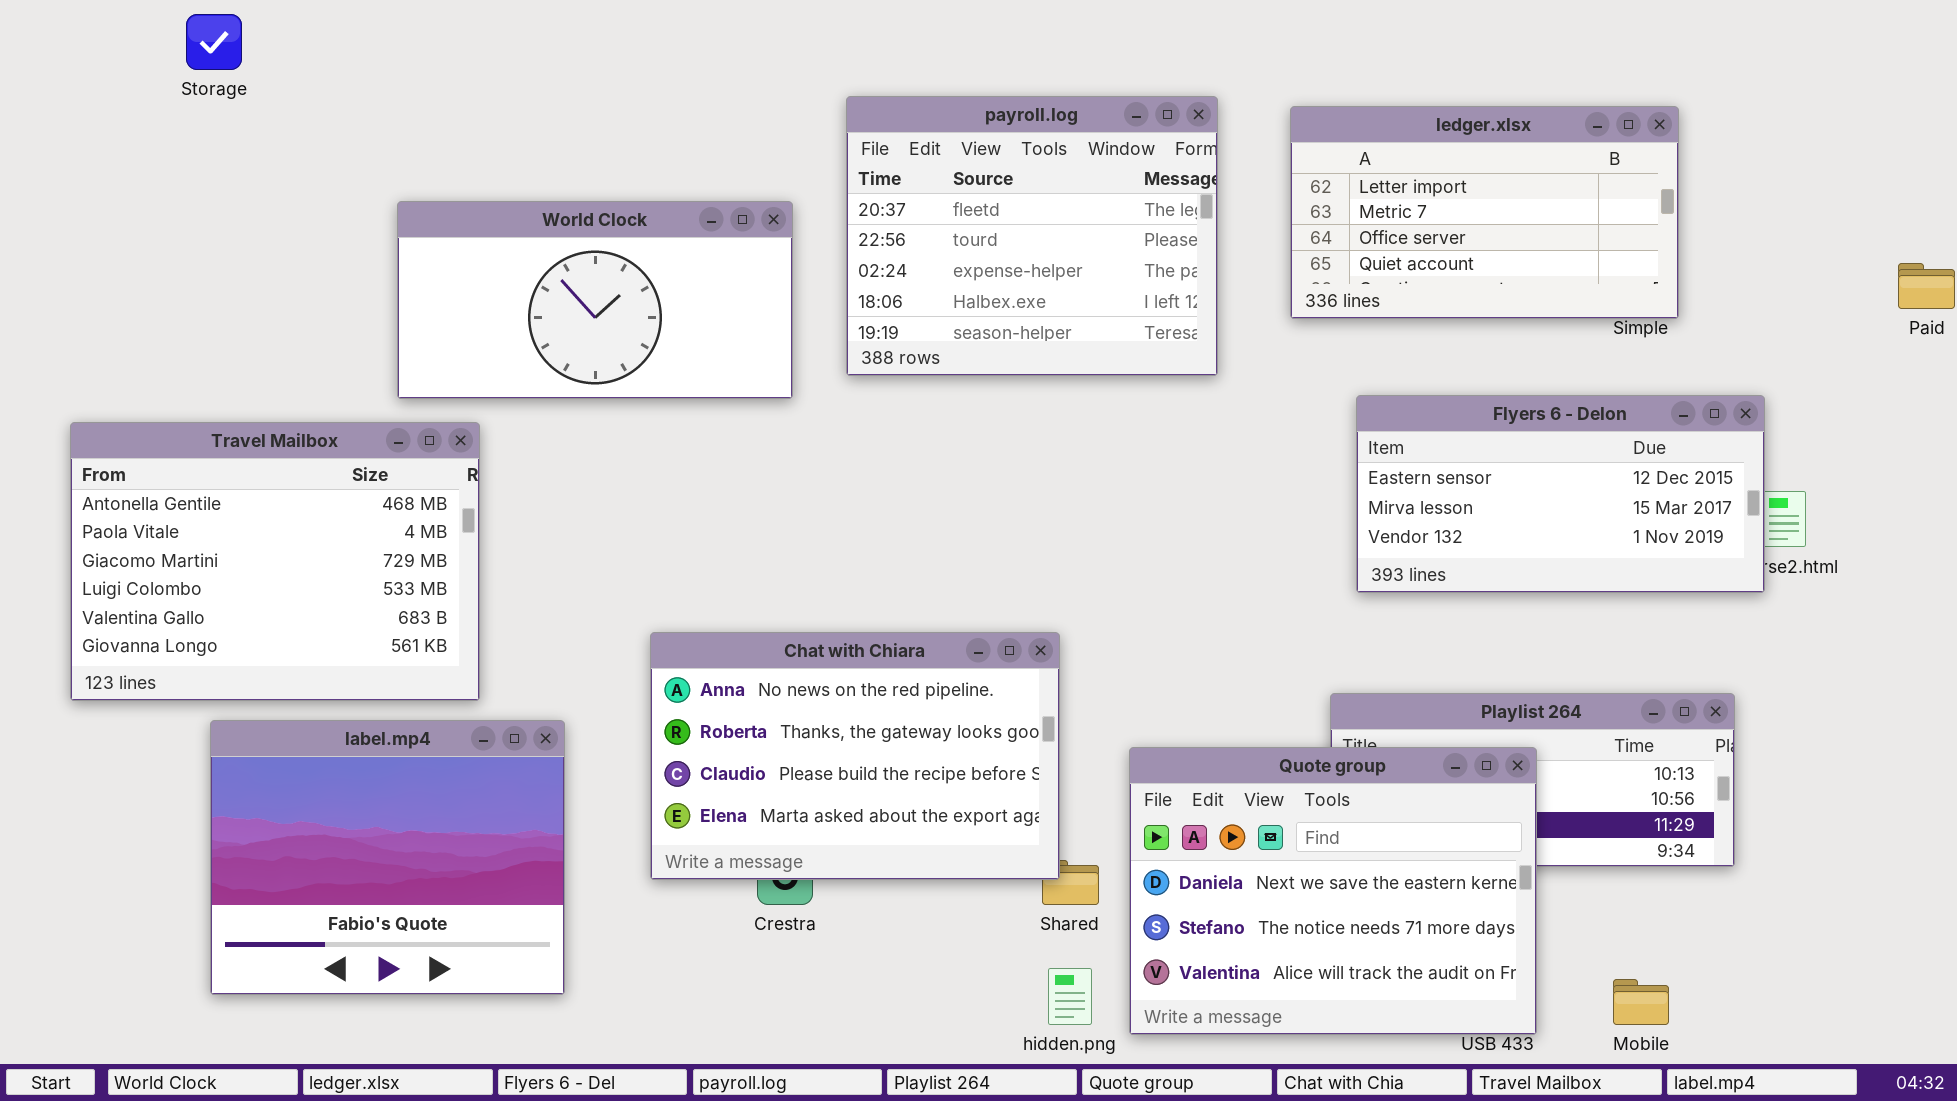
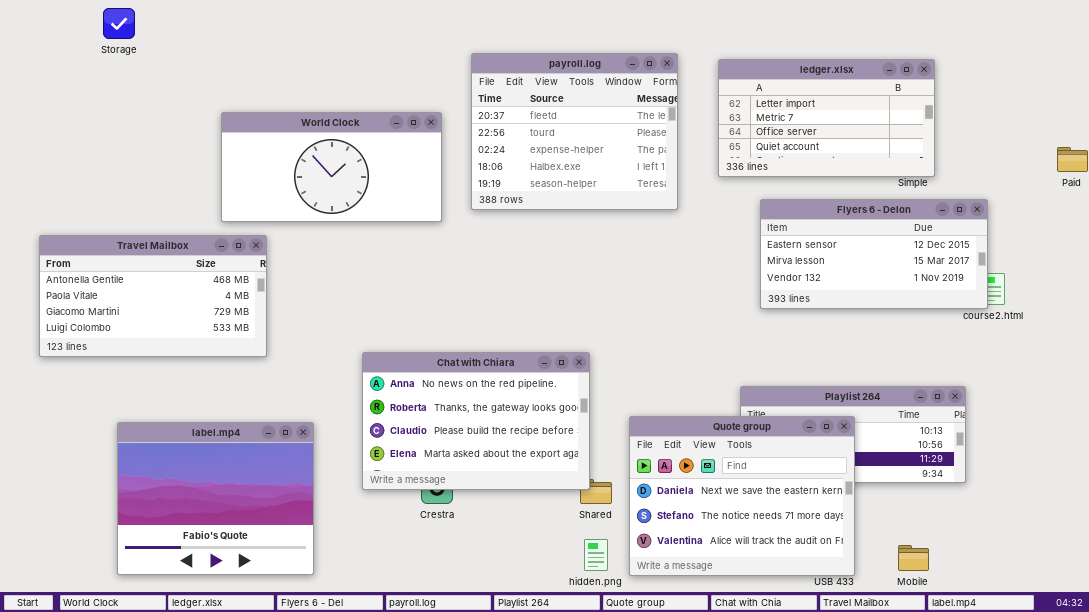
Flyers 6 - Delon: [1356,395,1765,593] -> [760,199,988,309], moved
Travel Mailbox: [70,422,480,701] -> [39,235,267,357], resized
label.mp4: [210,720,565,995] -> [117,422,314,575], moved

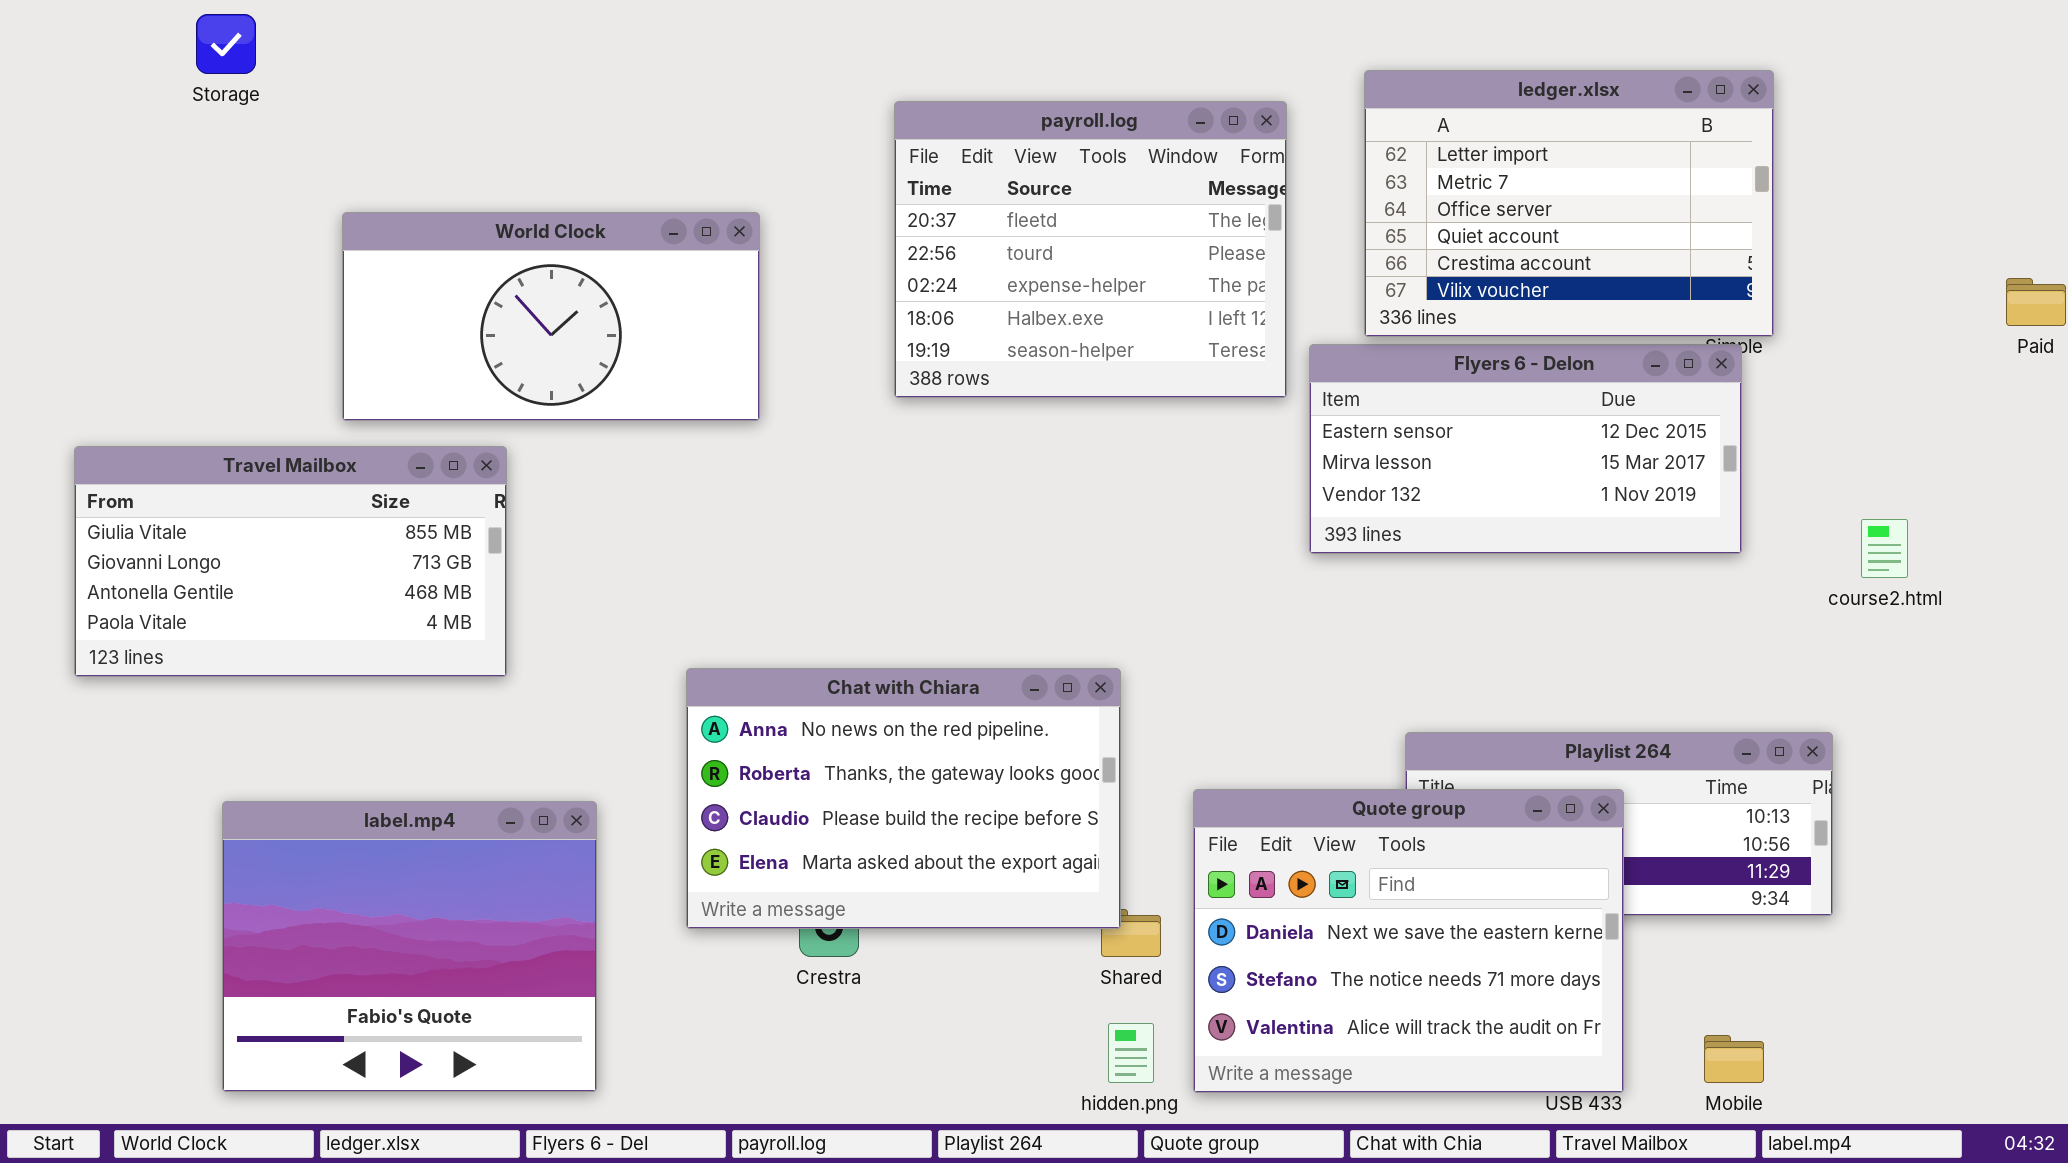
ledger.xlsx: [718,59,935,177] -> [1364,70,1774,337], resized
World Clock: [221,112,442,222] -> [342,212,760,421], moved
Flyers 6 - Delon: [760,199,988,309] -> [1309,344,1742,554], moved
Travel Mailbox: [39,235,267,357] -> [74,446,507,677], scrolled up 2 rows

